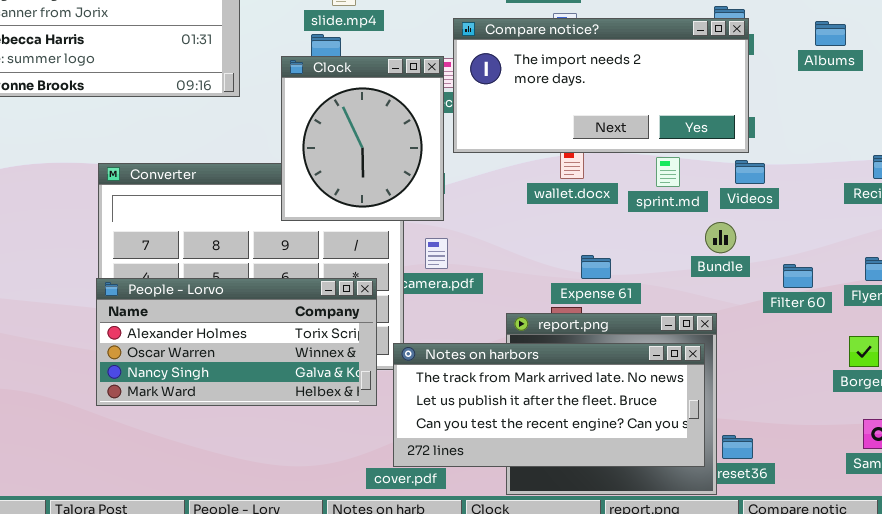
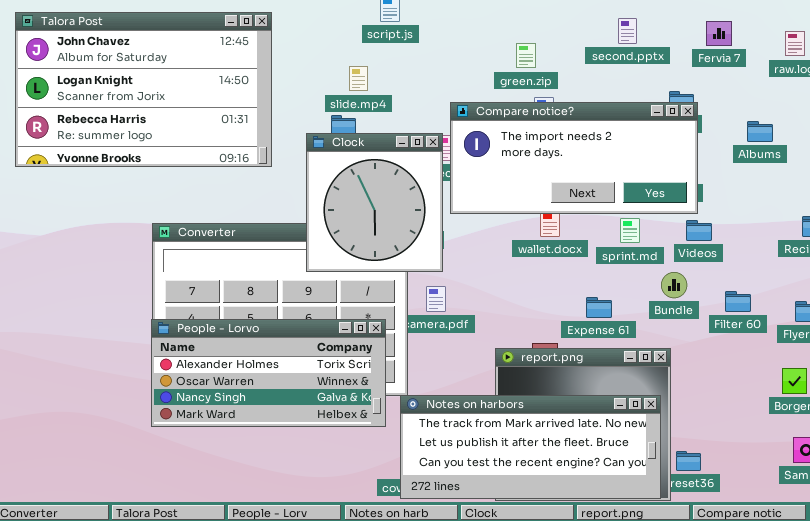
Albums: [815,21,846,46] -> [747,121,773,142], moved
Expense 61: [581,255,611,279] -> [586,297,612,318], moved
Filter 60: [783,264,813,288] -> [725,291,751,312], moved
Notes on harbors: [393,343,705,467] -> [400,395,661,499], moved

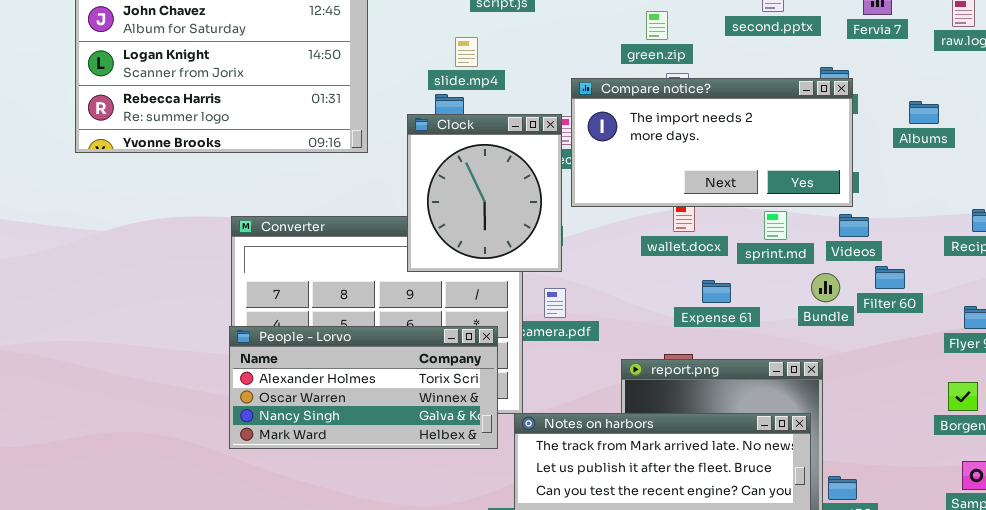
Filter 60: [725,291,751,312] -> [875,266,905,289], moved
Expense 61: [586,297,612,318] -> [702,280,731,303], moved

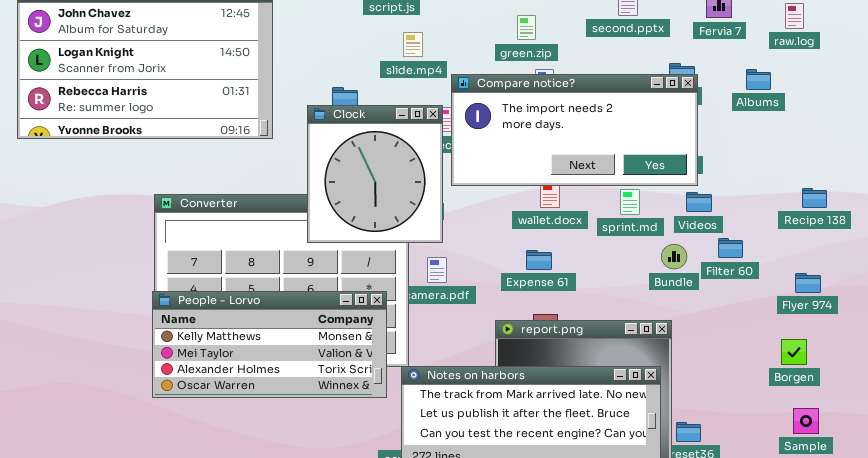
slide.mp4: [455,37,478,67] -> [403,32,423,57], moved
Albums: [909,101,939,124] -> [746,69,771,90], moved
Expense 61: [702,280,731,303] -> [526,250,552,270], moved
People - Lorvo: [229,326,498,449] -> [152,291,387,398], scrolled up 2 rows

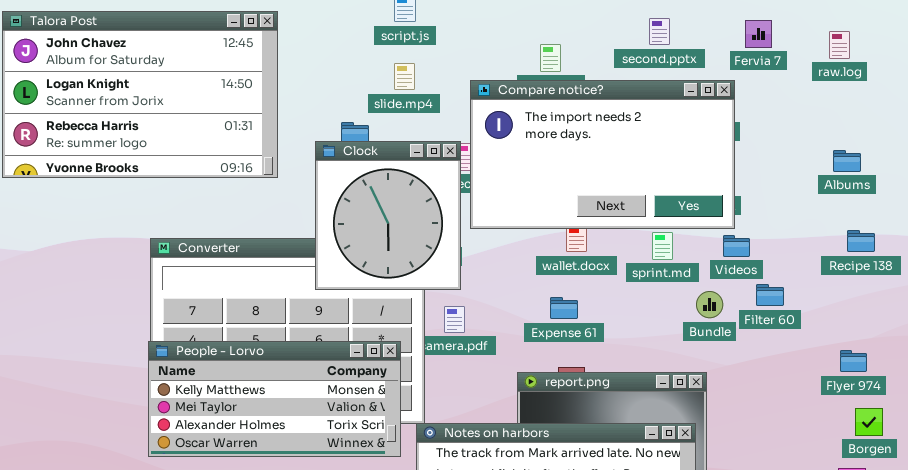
slide.mp4: [403,32,423,57] -> [394,63,415,90], moved
Albums: [746,69,771,90] -> [833,150,861,172], moved
Compare notice?: [451,74,698,186] -> [470,80,735,229], resized
Flyer 974: [795,273,821,293] -> [840,350,867,372], moved
Borgen: [781,339,807,365] -> [855,408,883,436], moved

